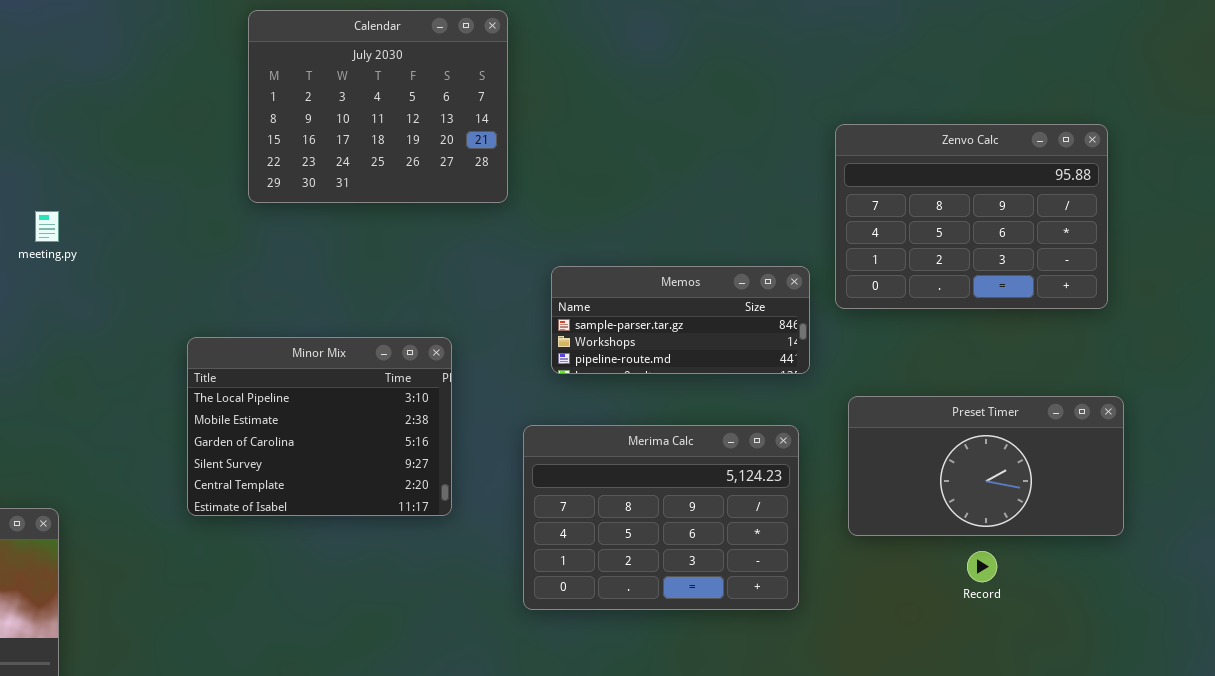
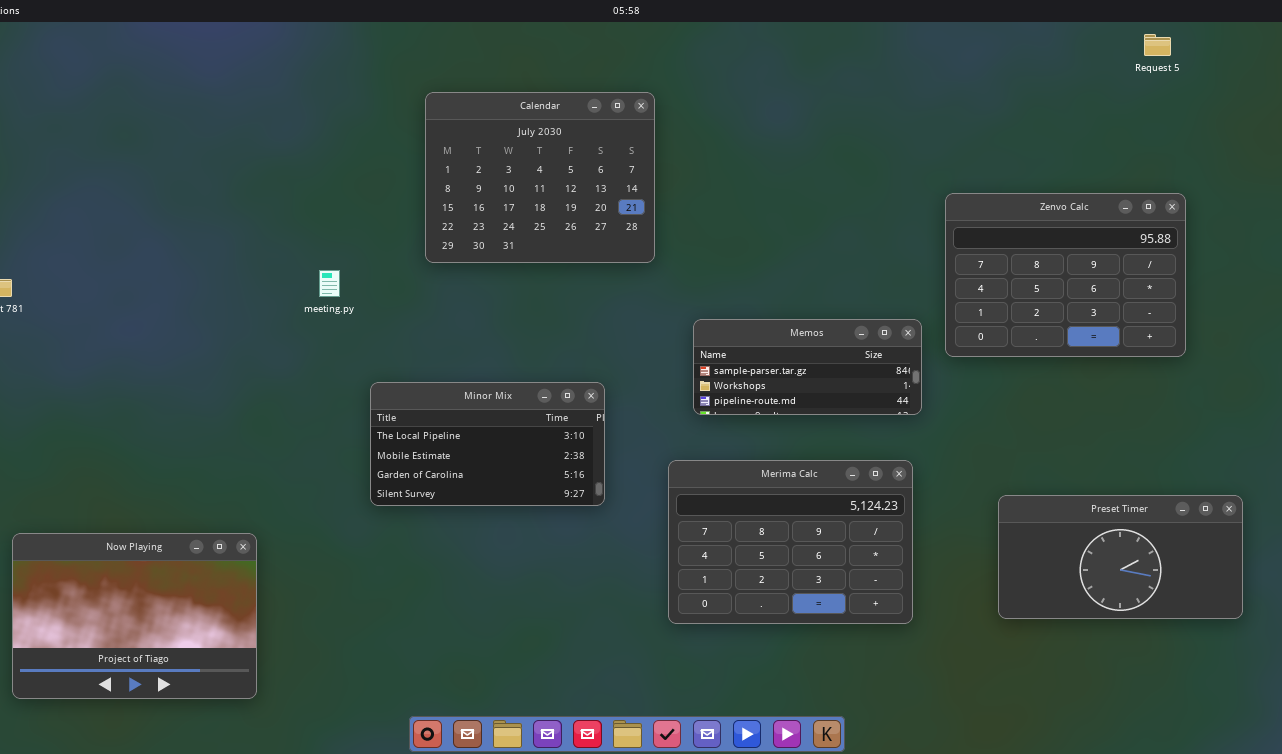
meeting.py: [35,211,59,242] -> [319,270,340,297], moved
Minor Mix: [187,337,452,516] -> [370,382,605,506], resized
Preset Timer: [848,396,1124,536] -> [998,495,1243,619], moved

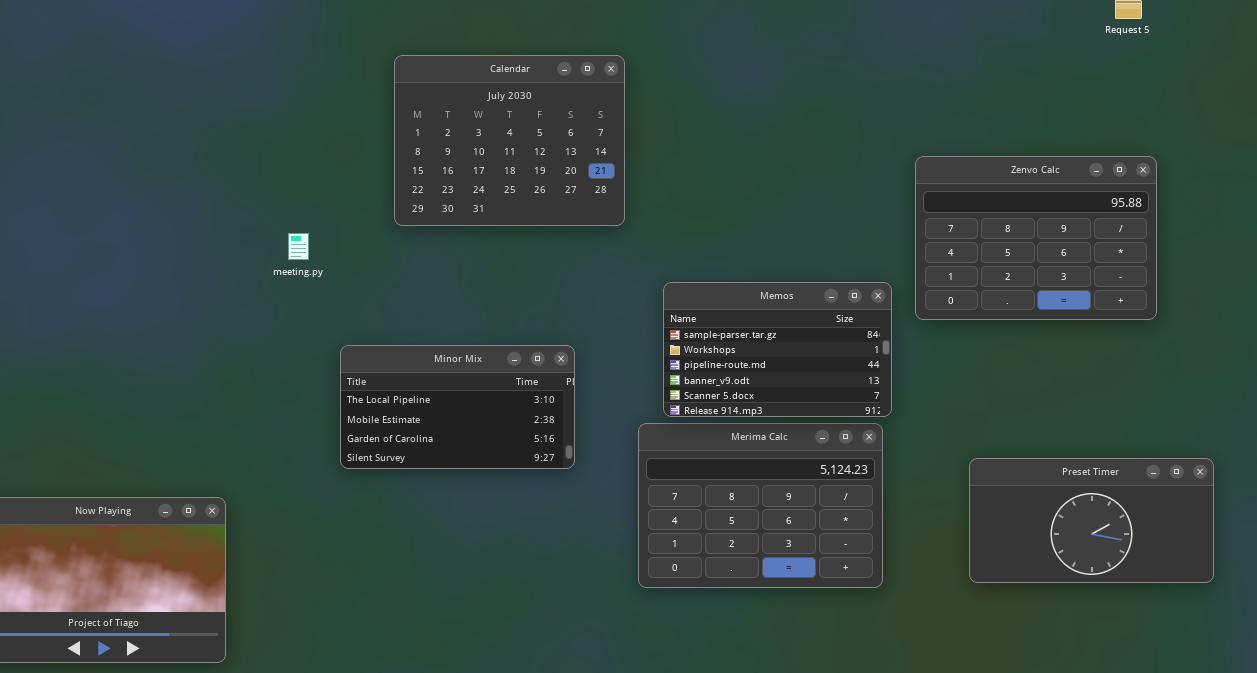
Memos: [693,319,922,415] -> [663,282,892,417], resized

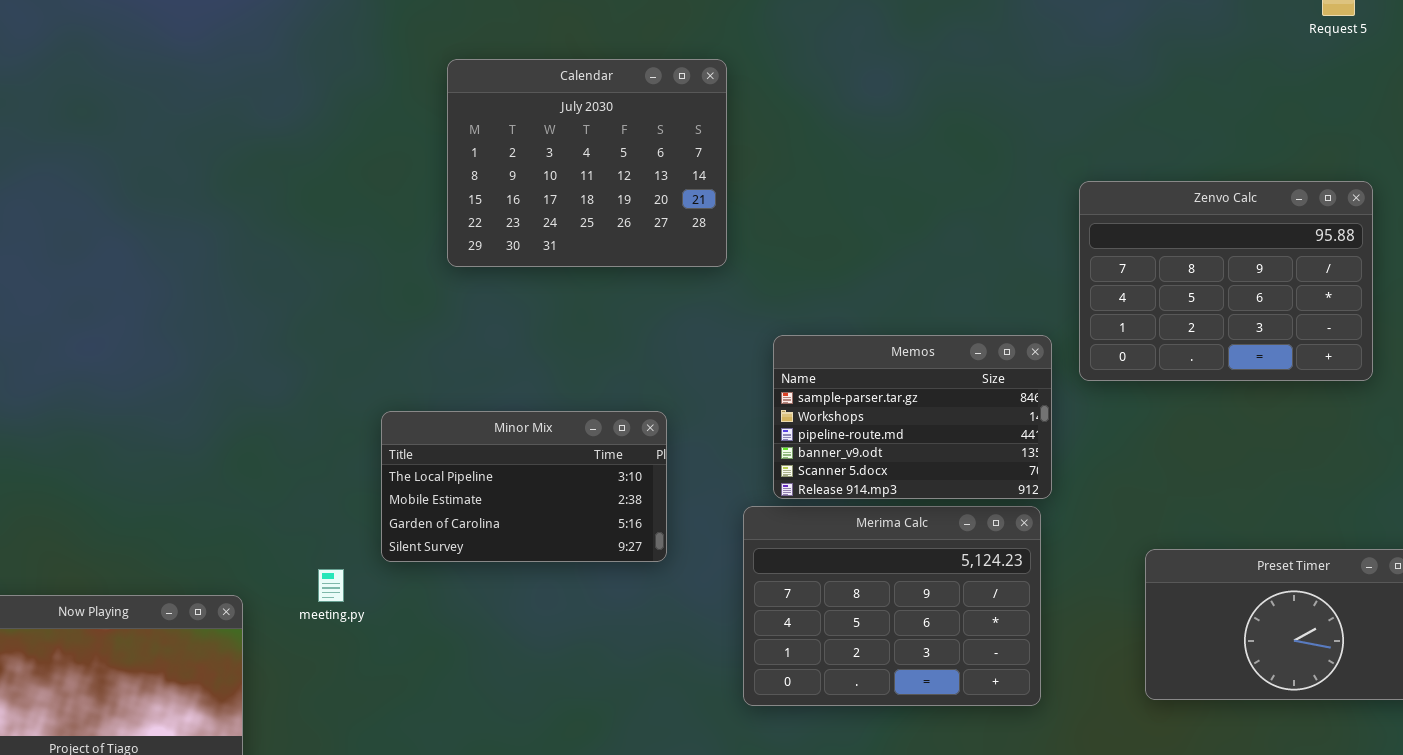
meeting.py: [288,233,309,260] -> [318,569,344,602], moved

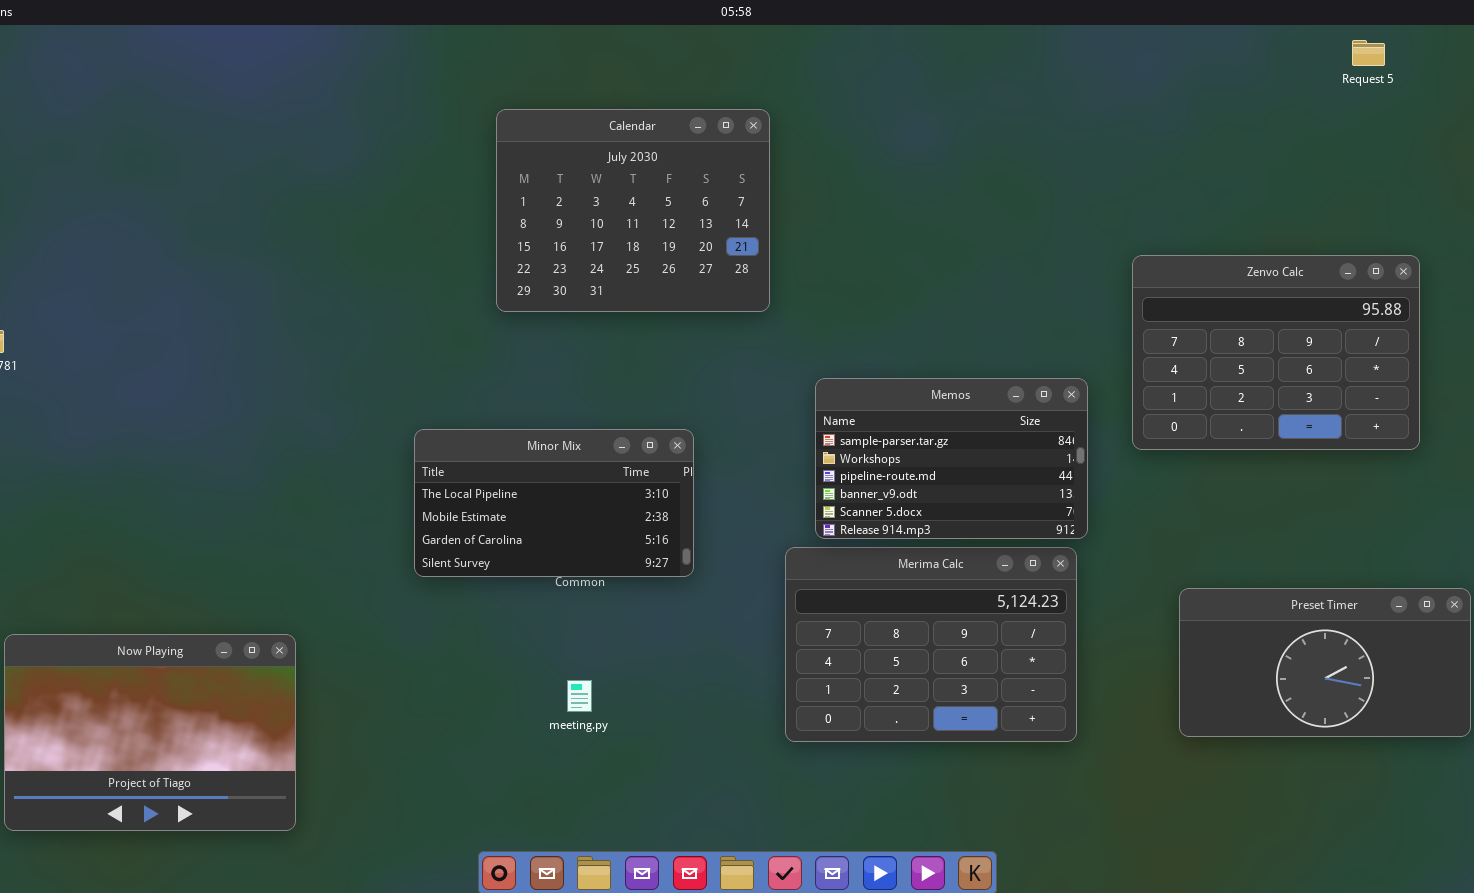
Zenvo Calc: [1079,181,1373,381] -> [1132,255,1420,450], moved
Minor Mix: [381,411,667,562] -> [414,429,694,577], moved
meeting.py: [318,569,344,602] -> [567,680,592,712], moved

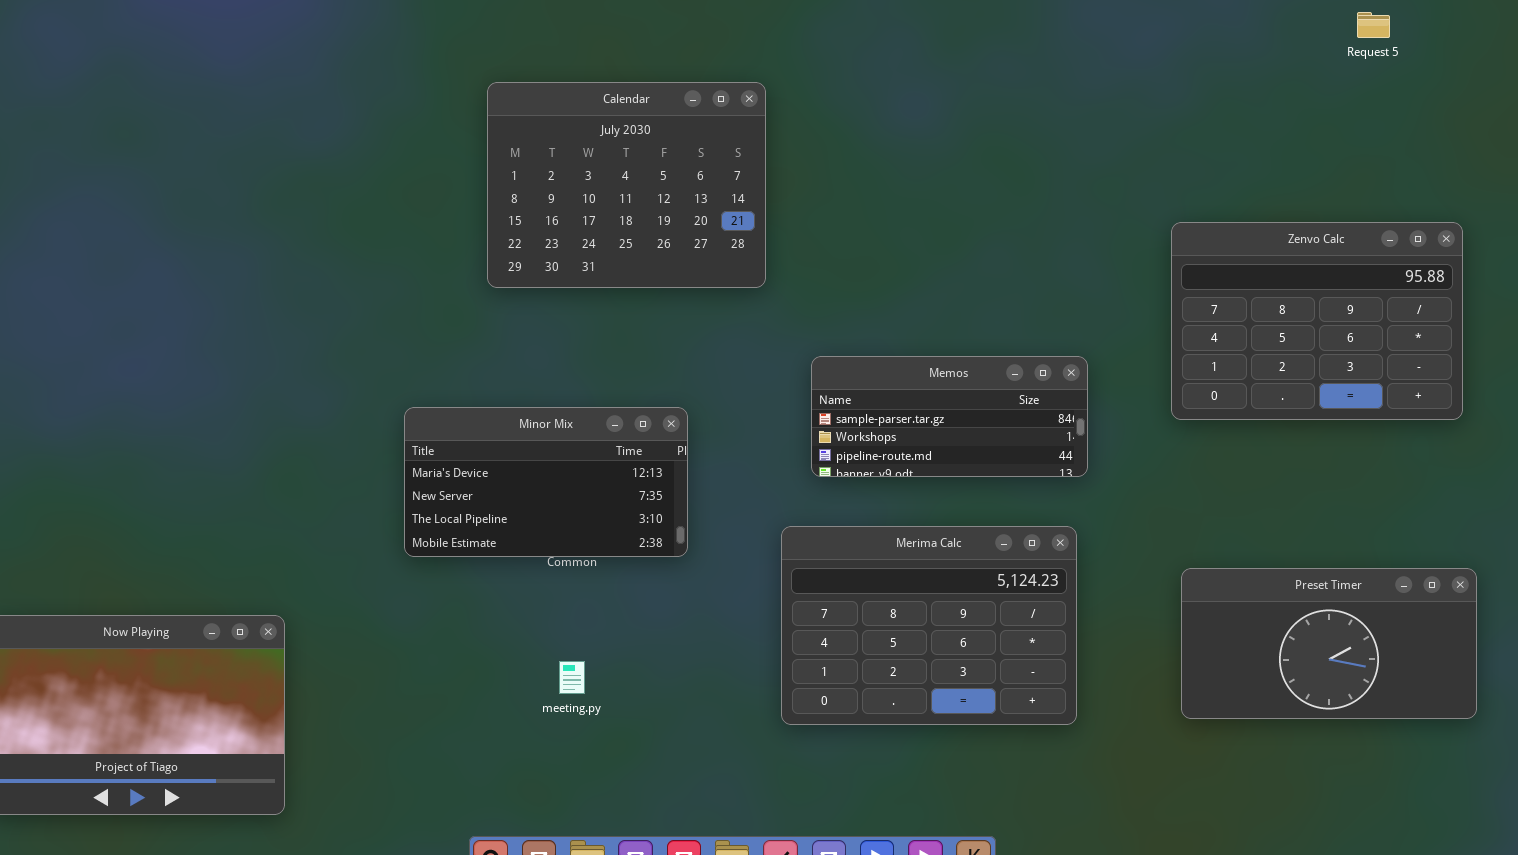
Zenvo Calc: [1132,255,1420,450] -> [1171,222,1463,420], moved
Memos: [815,378,1088,539] -> [811,356,1088,477], resized
Minor Mix: [414,429,694,577] -> [404,407,688,557], scrolled up 2 rows

